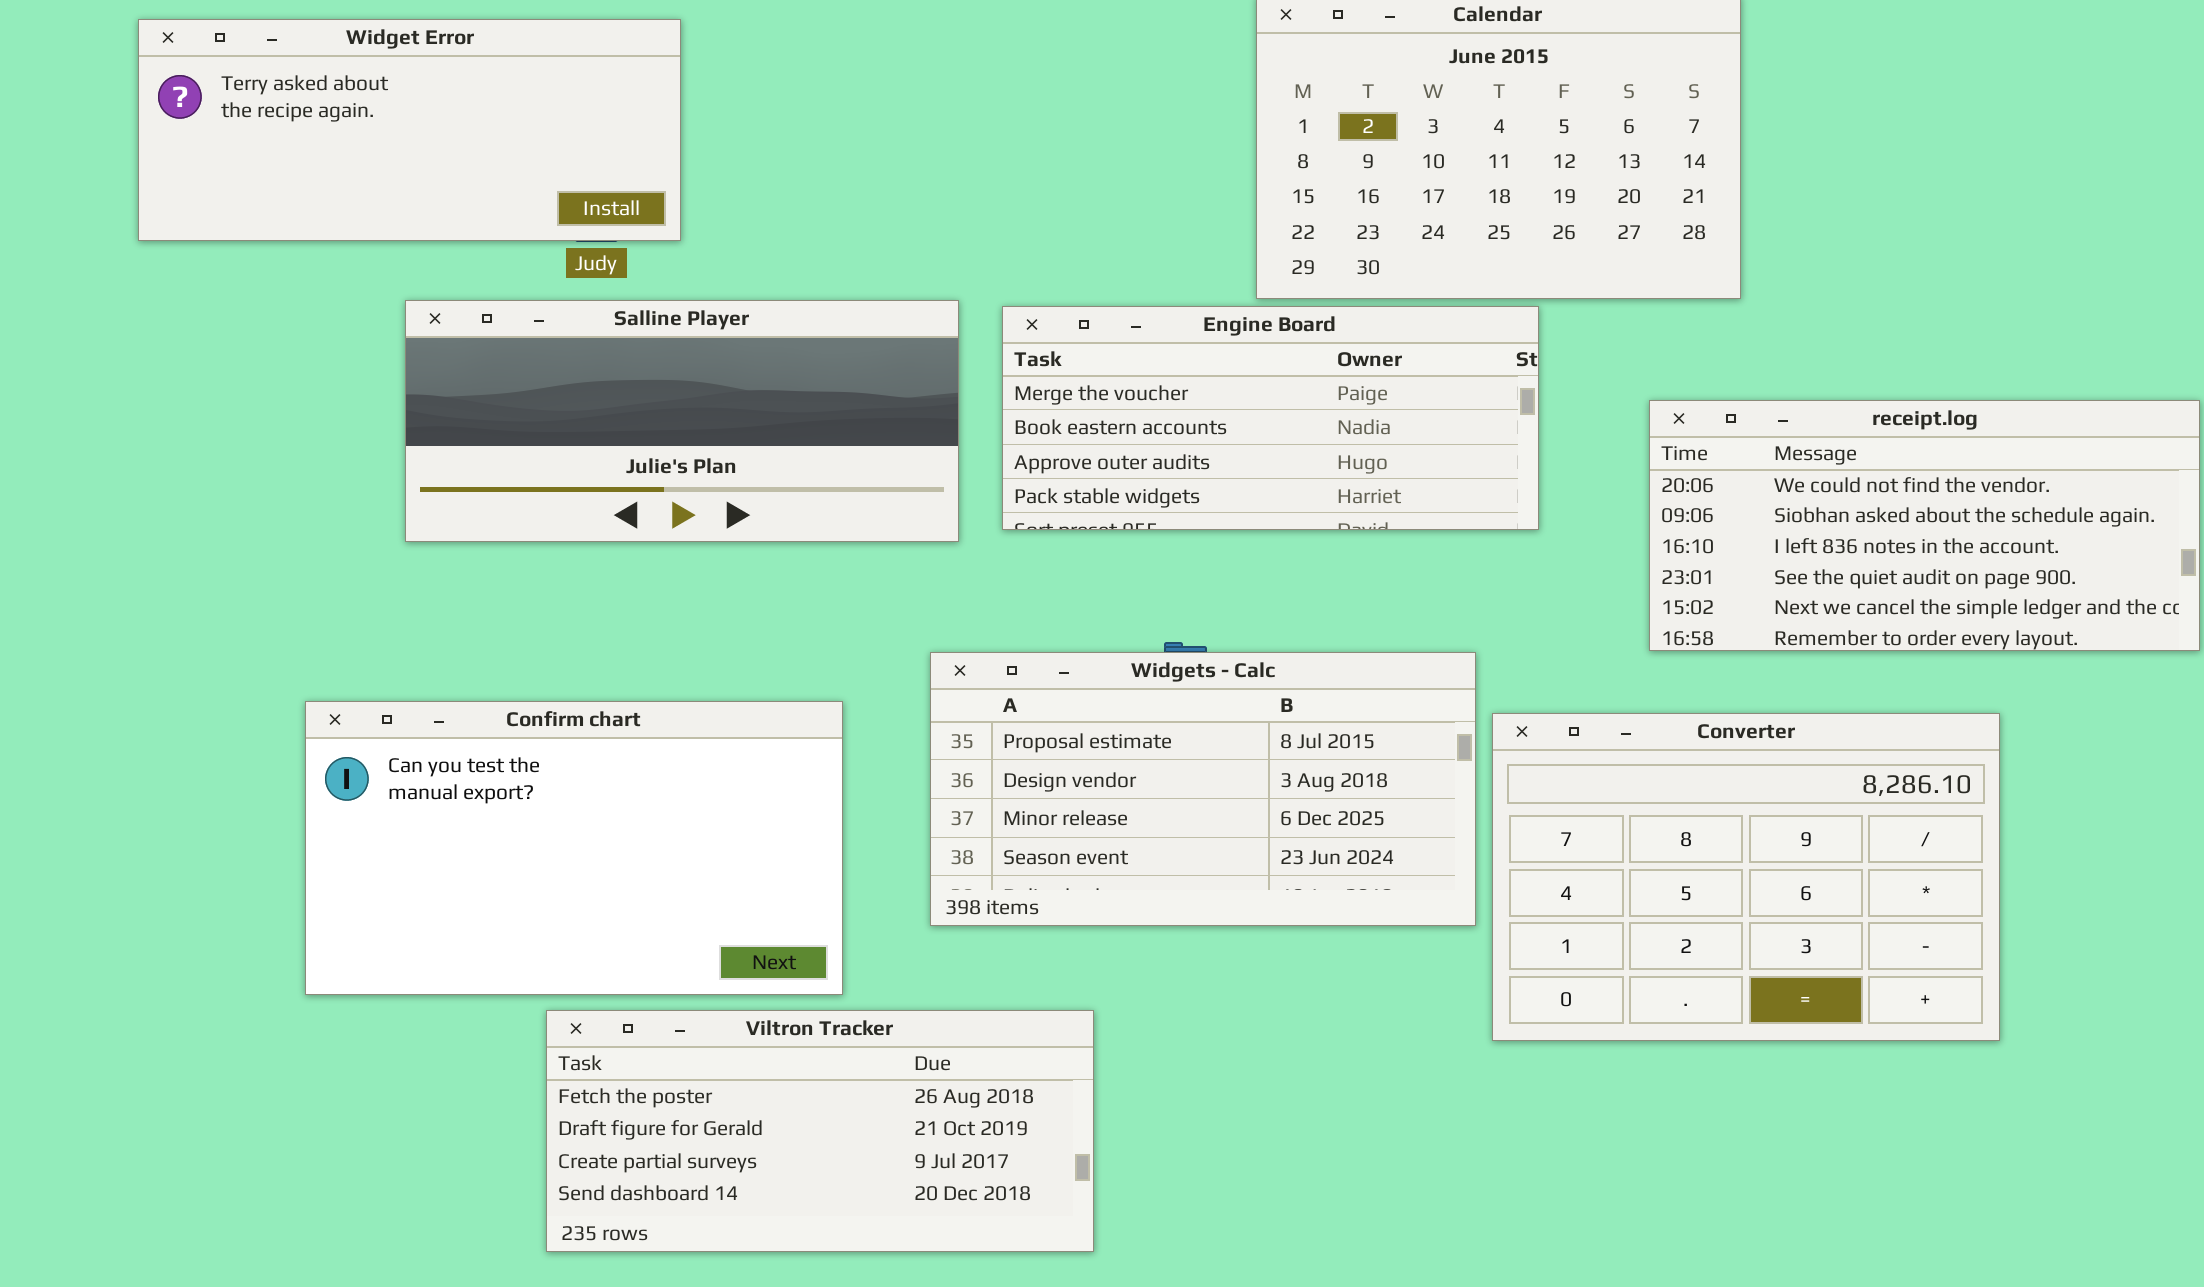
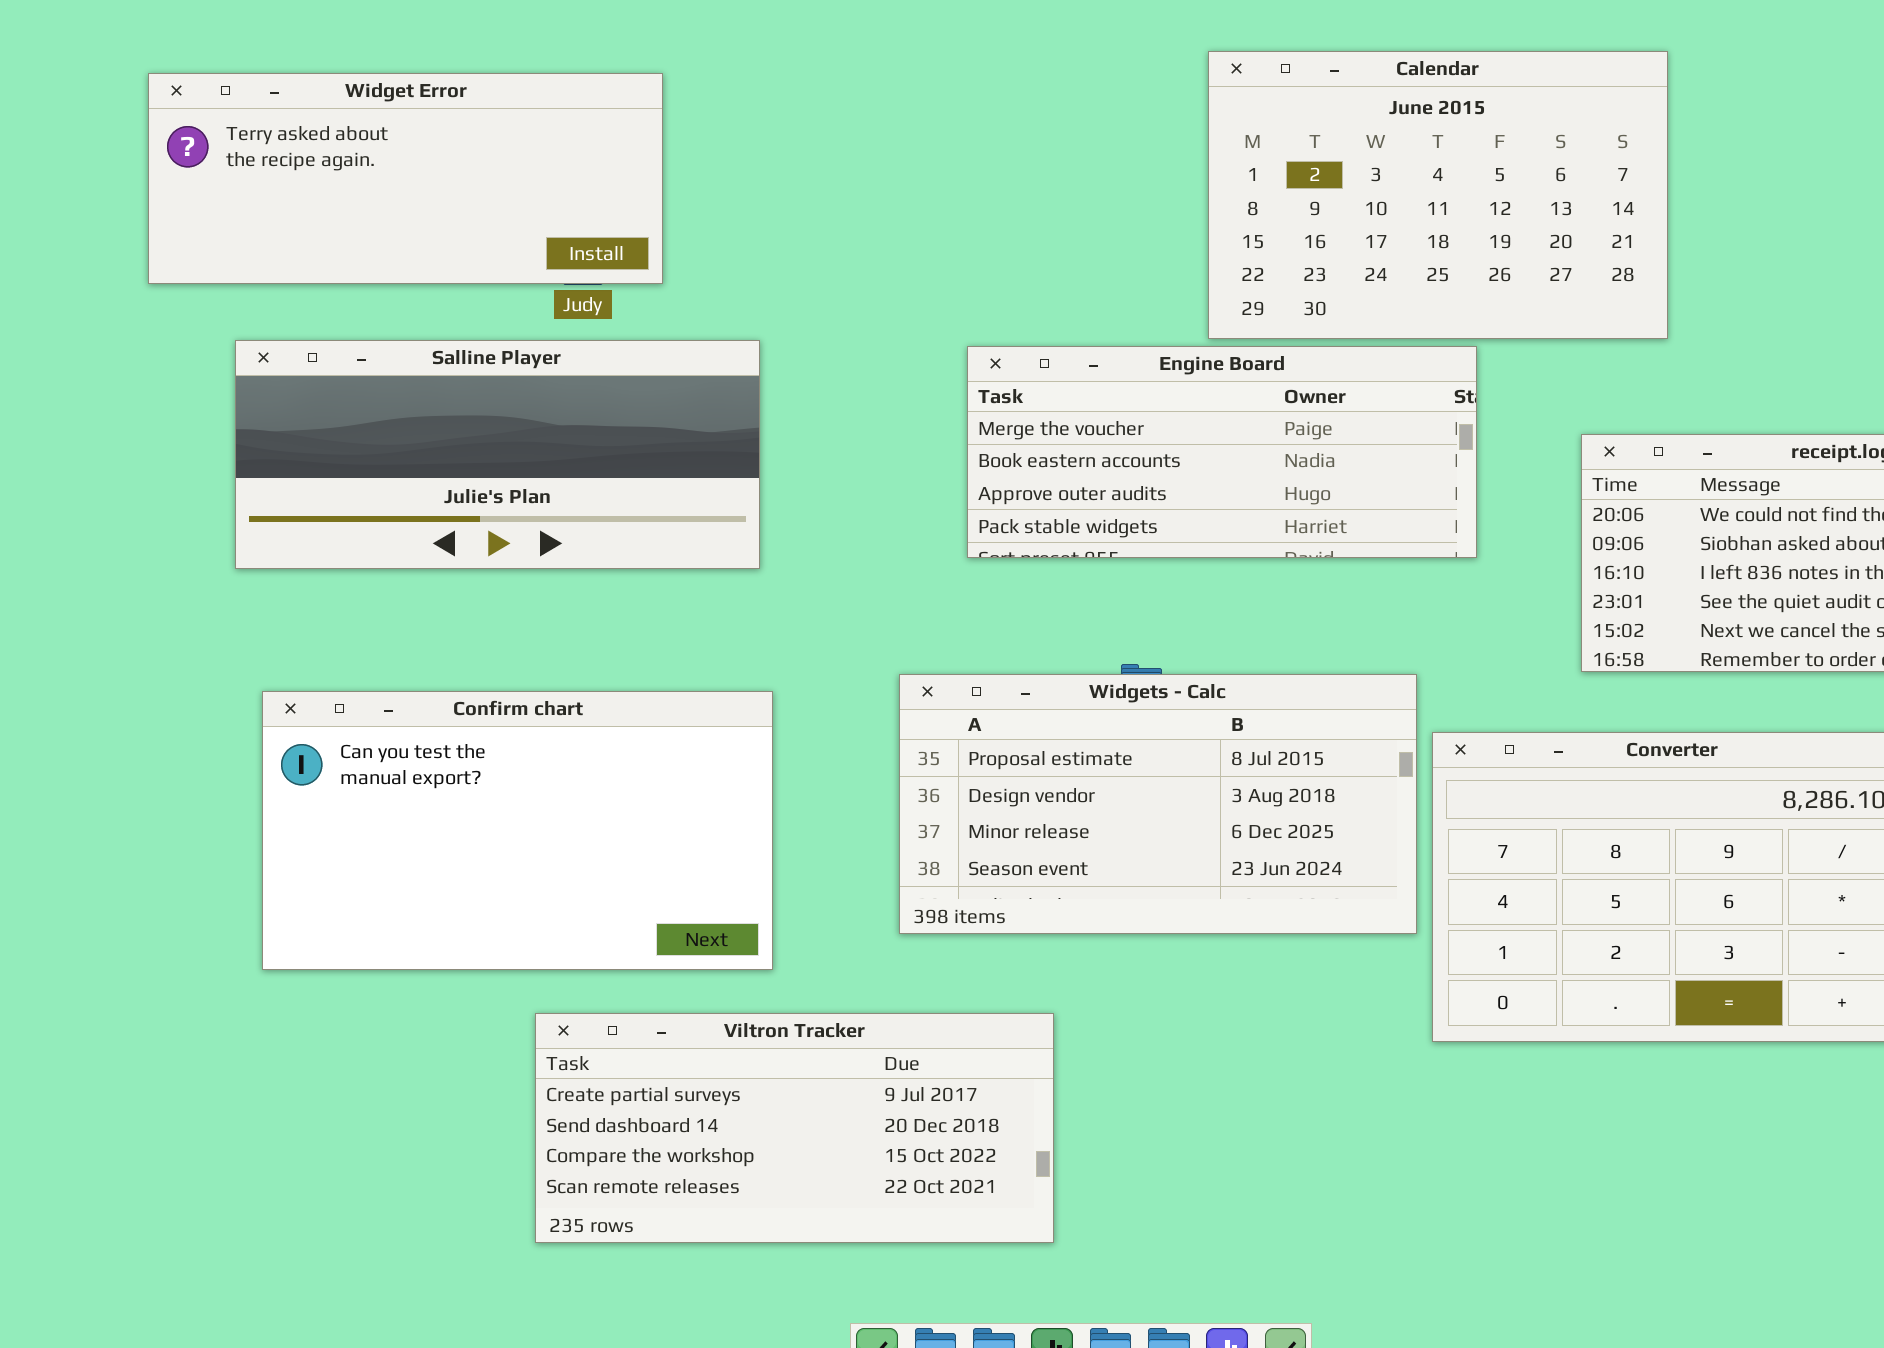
Salline Player: [405,300,959,542] -> [235,340,760,569], moved
Confirm chart: [305,701,843,995] -> [262,691,773,970], moved
Viltron Tracker: [546,1010,1094,1252] -> [535,1013,1054,1243], scrolled down 2 rows

